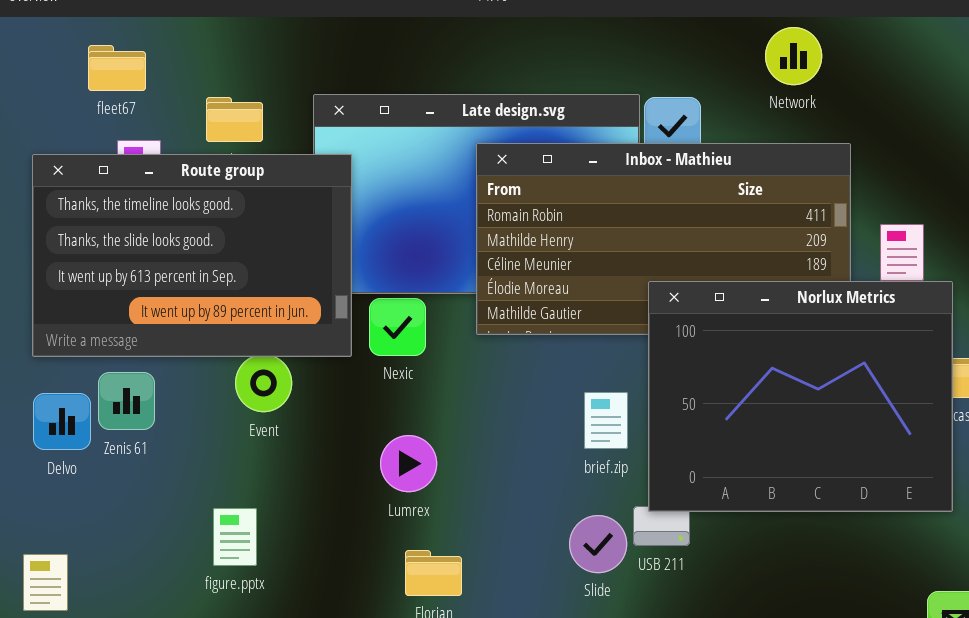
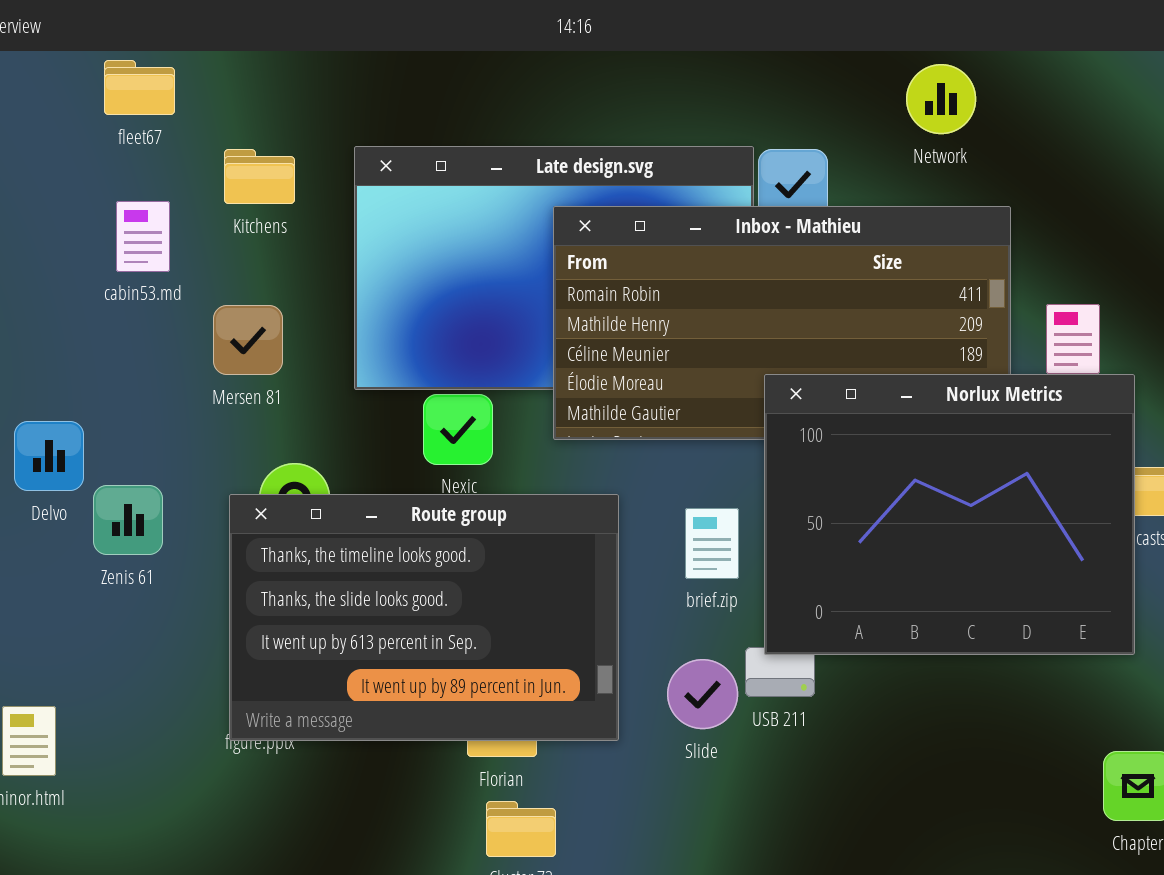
fleet67: [88,45,146,91] -> [104,60,175,115], moved
Route group: [32,154,352,357] -> [229,494,619,741], moved
Delvo: [33,393,91,450] -> [14,421,84,491], moved

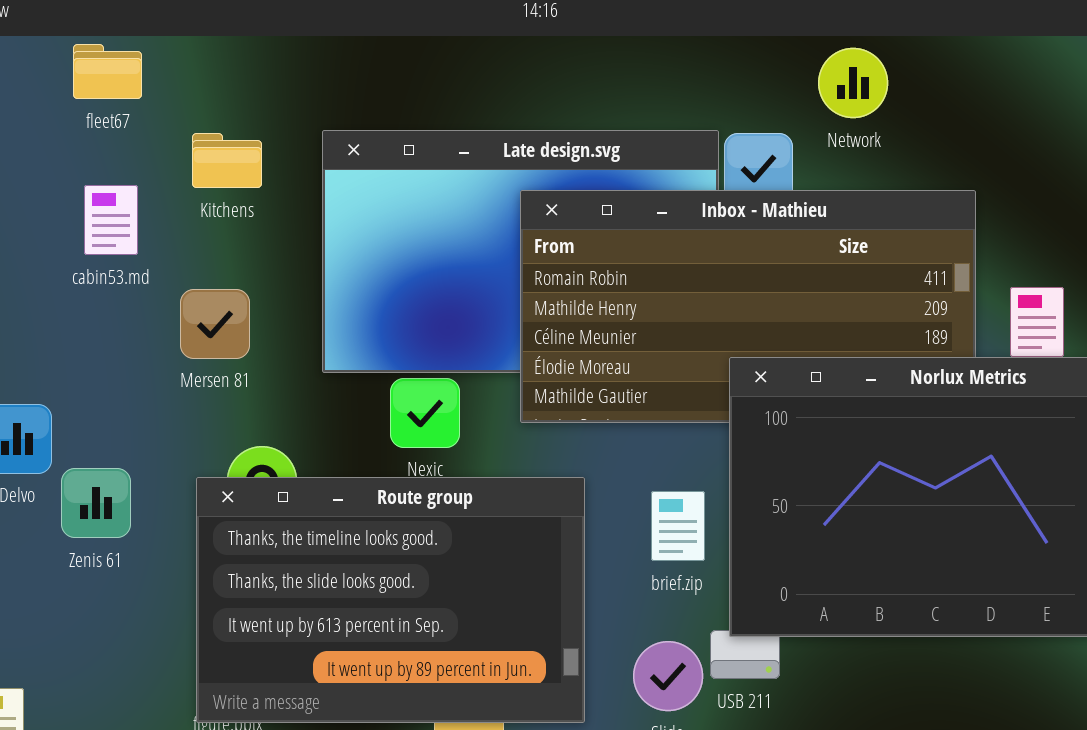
Network: [906,64,976,134] -> [818,48,888,118], moved

